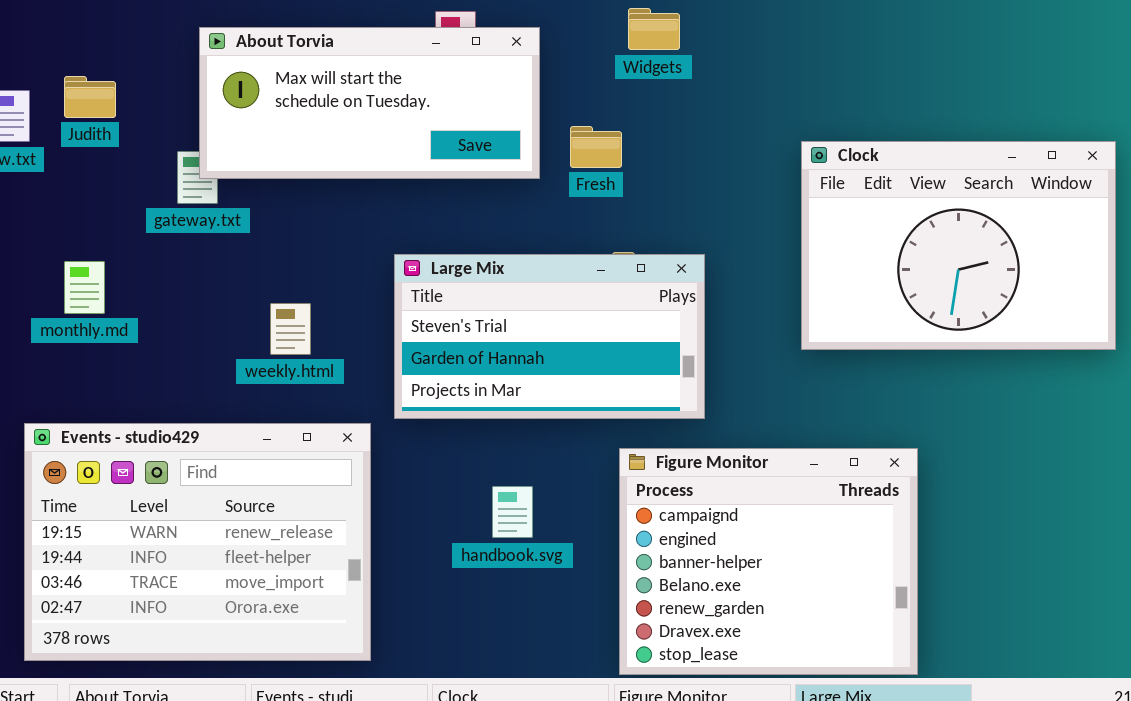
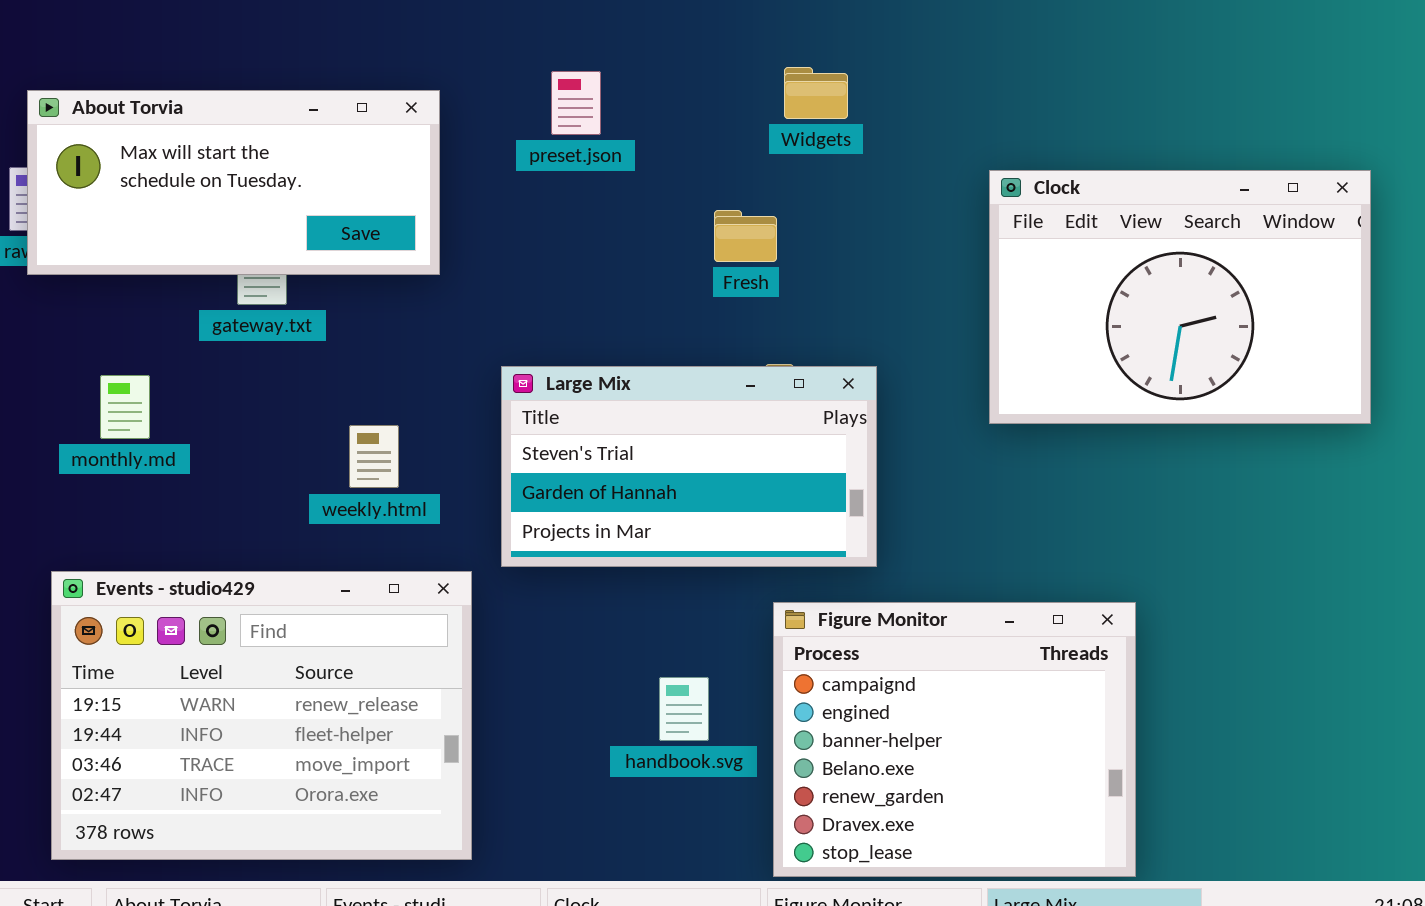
About Torvia: [199,27,540,179] -> [27,90,440,275], moved
Clock: [801,141,1116,350] -> [989,170,1371,424], moved
handbook.svg: [492,486,533,538] -> [659,677,709,741], moved

